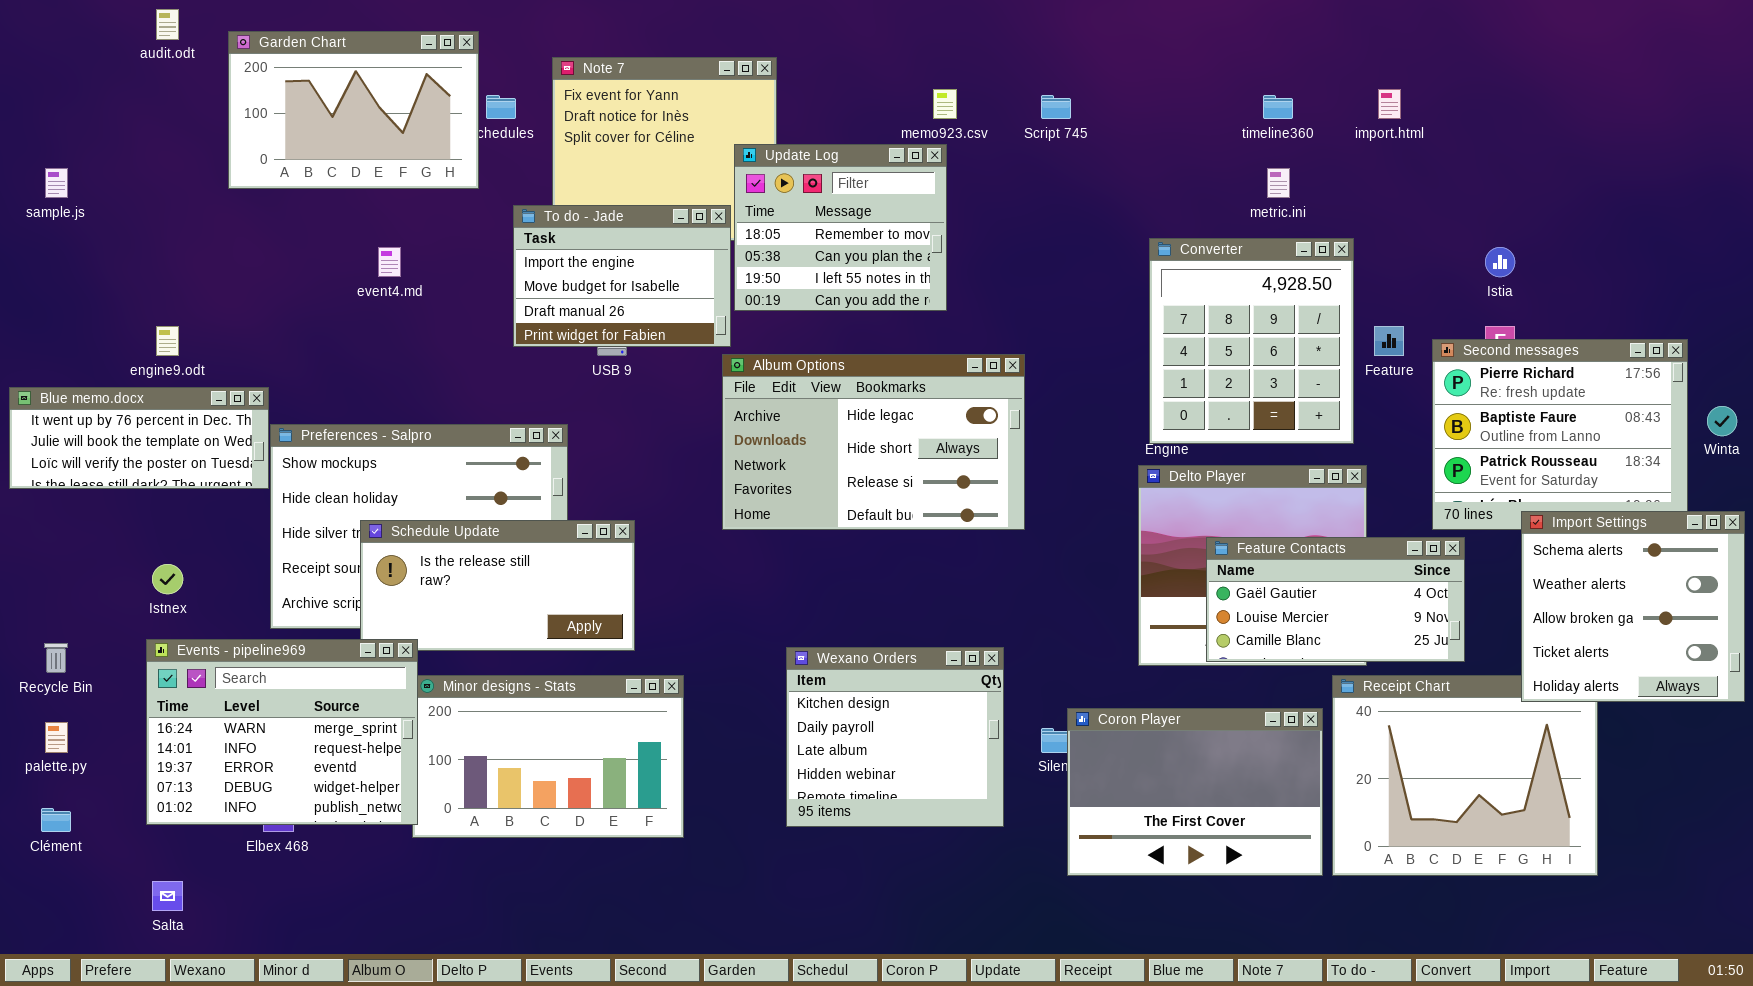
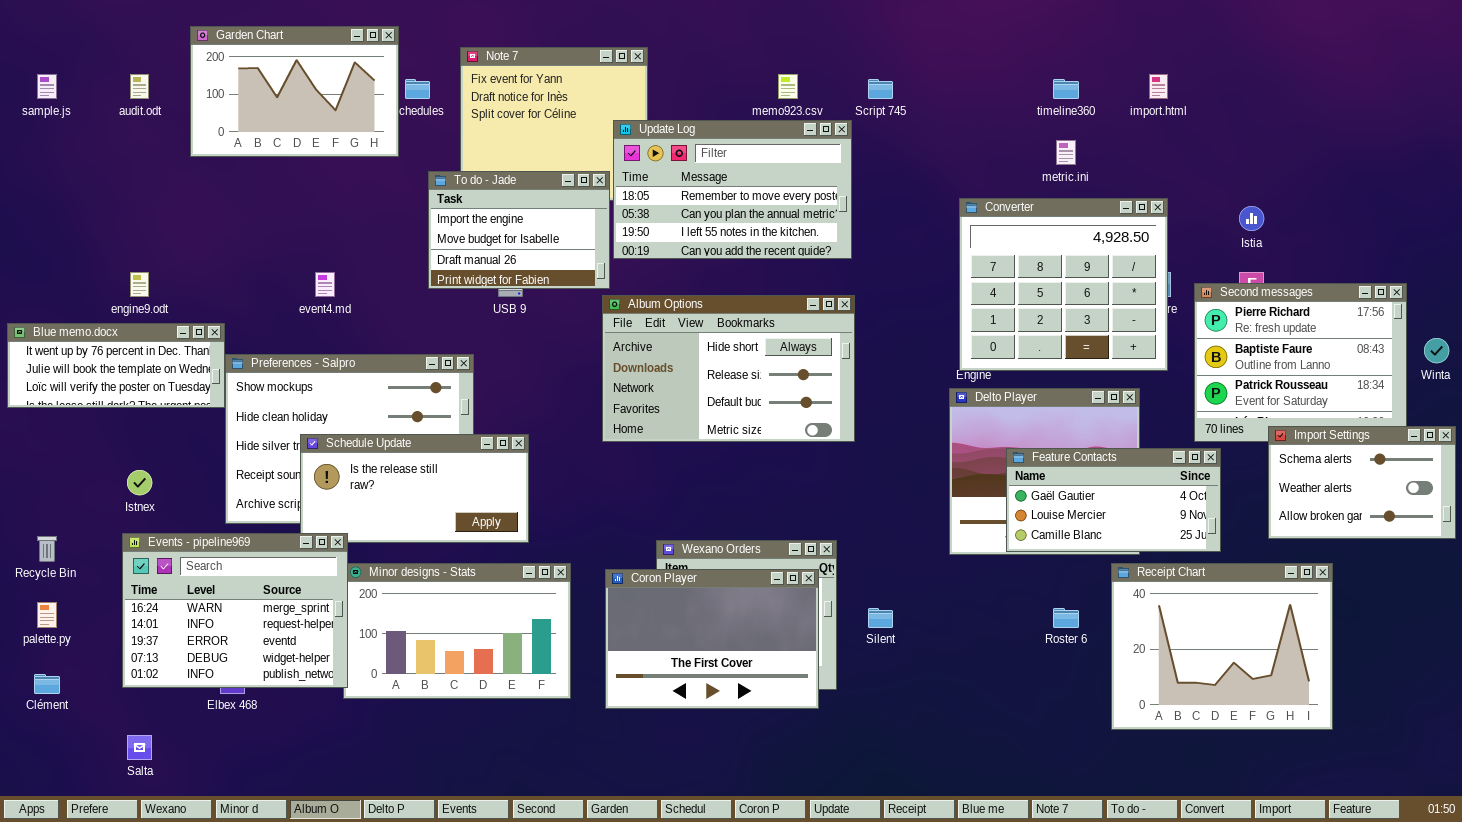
audit.odt: [156,9,179,40] -> [130,74,149,99], moved
Update Log: [734,144,947,311] -> [613,120,852,259], resized
sample.js: [45,168,68,198] -> [37,74,57,99], moved
Converter: [1149,238,1354,444] -> [959,198,1168,371], resized
event4.md: [378,247,401,277] -> [315,272,335,297], moved
Album Options: [722,354,1025,530] -> [602,295,855,442], scrolled down 1 row
Import Settings: [1521,511,1745,702] -> [1268,426,1456,539], resized
Coron Player: [1067,708,1323,876] -> [605,569,819,709], moved

